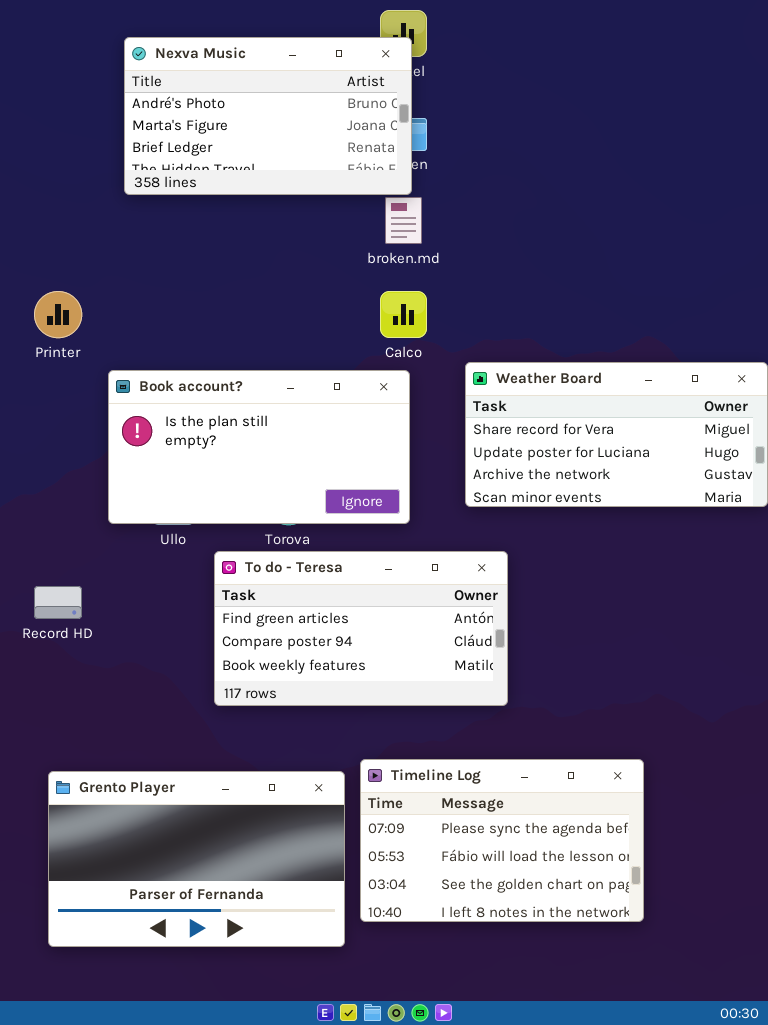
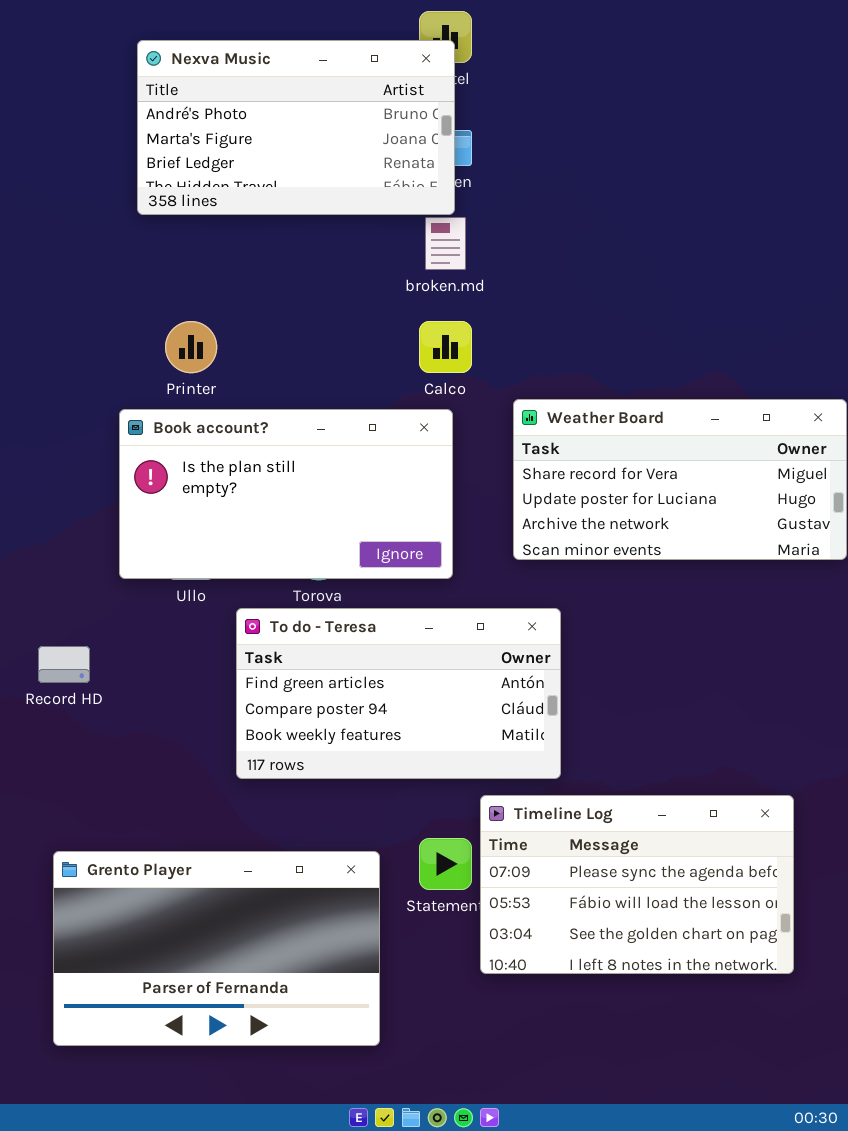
Printer: [34,291,82,338] -> [165,321,217,373], moved
Timeline Log: [360,759,644,922] -> [480,795,794,974], moved

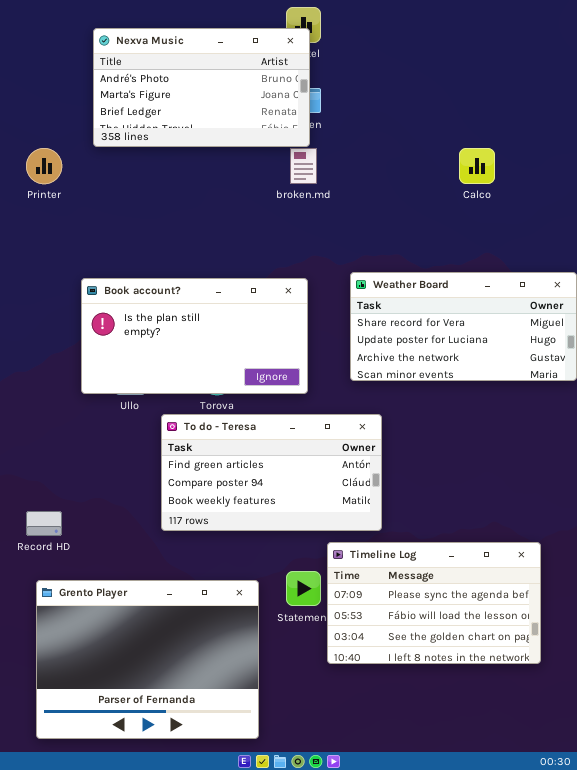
Printer: [165,321,217,373] -> [26,148,62,184], moved
Calco: [419,321,472,373] -> [459,148,495,184], moved
Record HD: [38,646,90,683] -> [26,511,62,536], moved
Grento Player: [53,851,380,1046] -> [36,580,259,739], resized

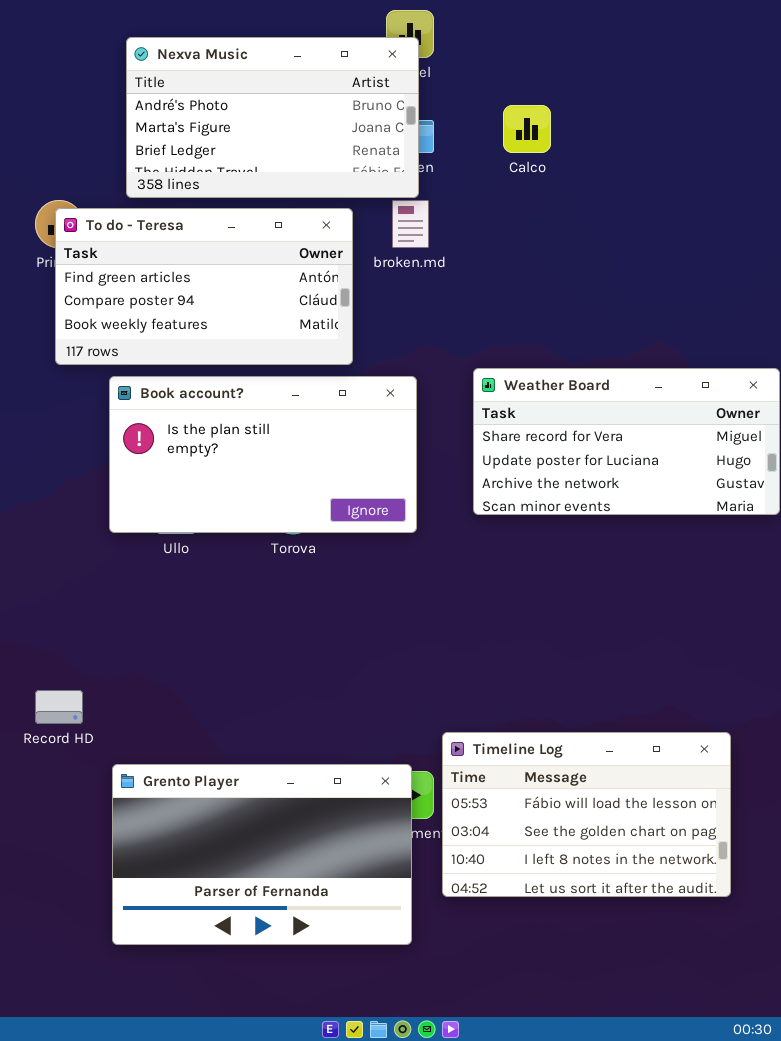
Calco: [459,148,495,184] -> [503,105,551,153], moved
To do - Teresa: [161,414,382,531] -> [55,208,353,365], moved
Timeline Log: [327,542,541,664] -> [442,732,731,897], scrolled down 1 row
Grento Player: [36,580,259,739] -> [112,764,412,945], moved, resized

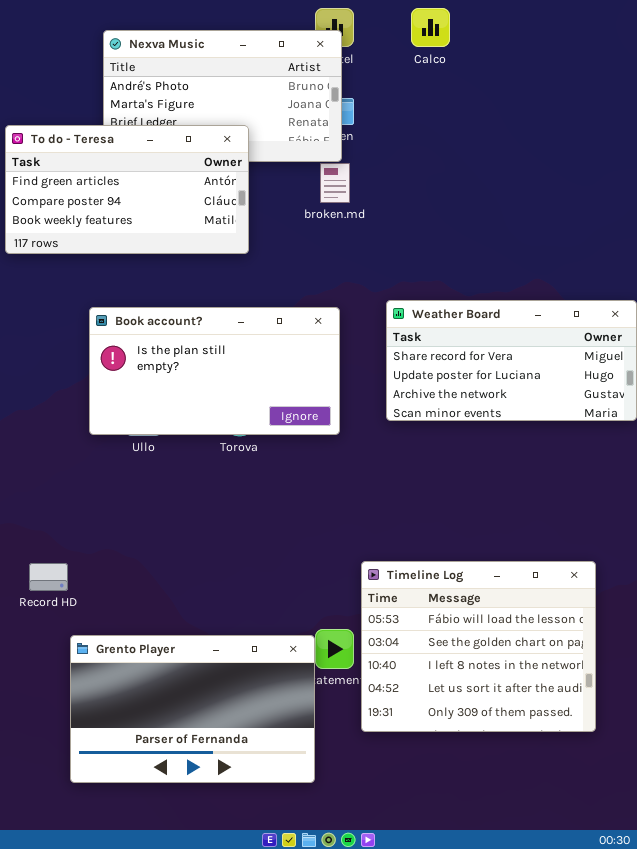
Calco: [503,105,551,153] -> [411,8,450,47], moved
To do - Teresa: [55,208,353,365] -> [5,125,249,254], moved
Timeline Log: [442,732,731,897] -> [361,561,596,732], resized
Grento Player: [112,764,412,945] -> [70,635,315,783], moved

